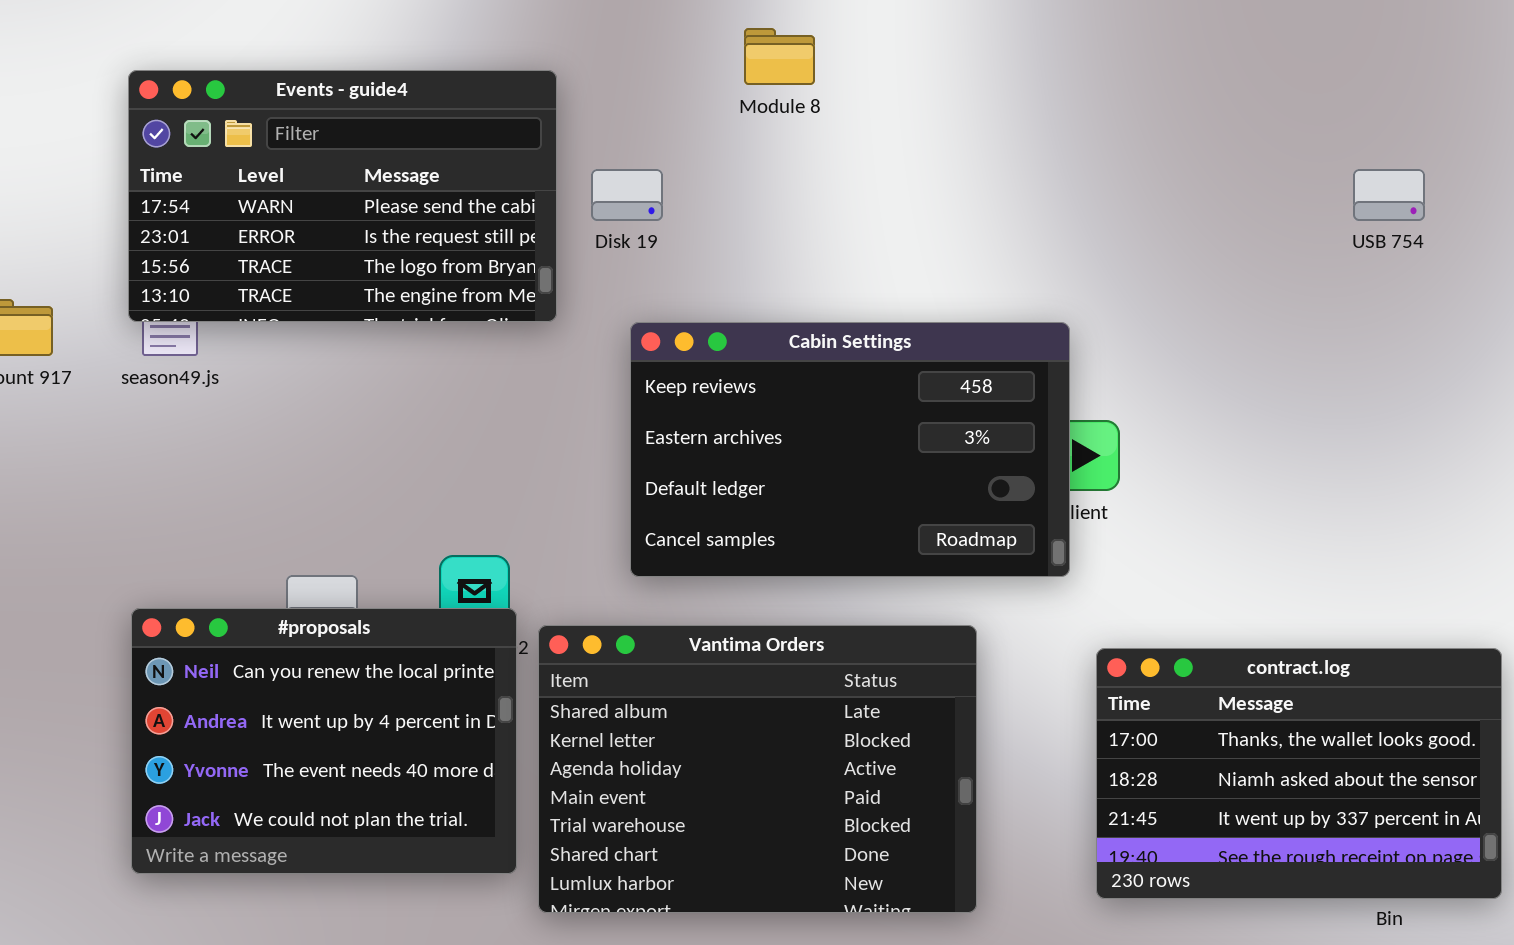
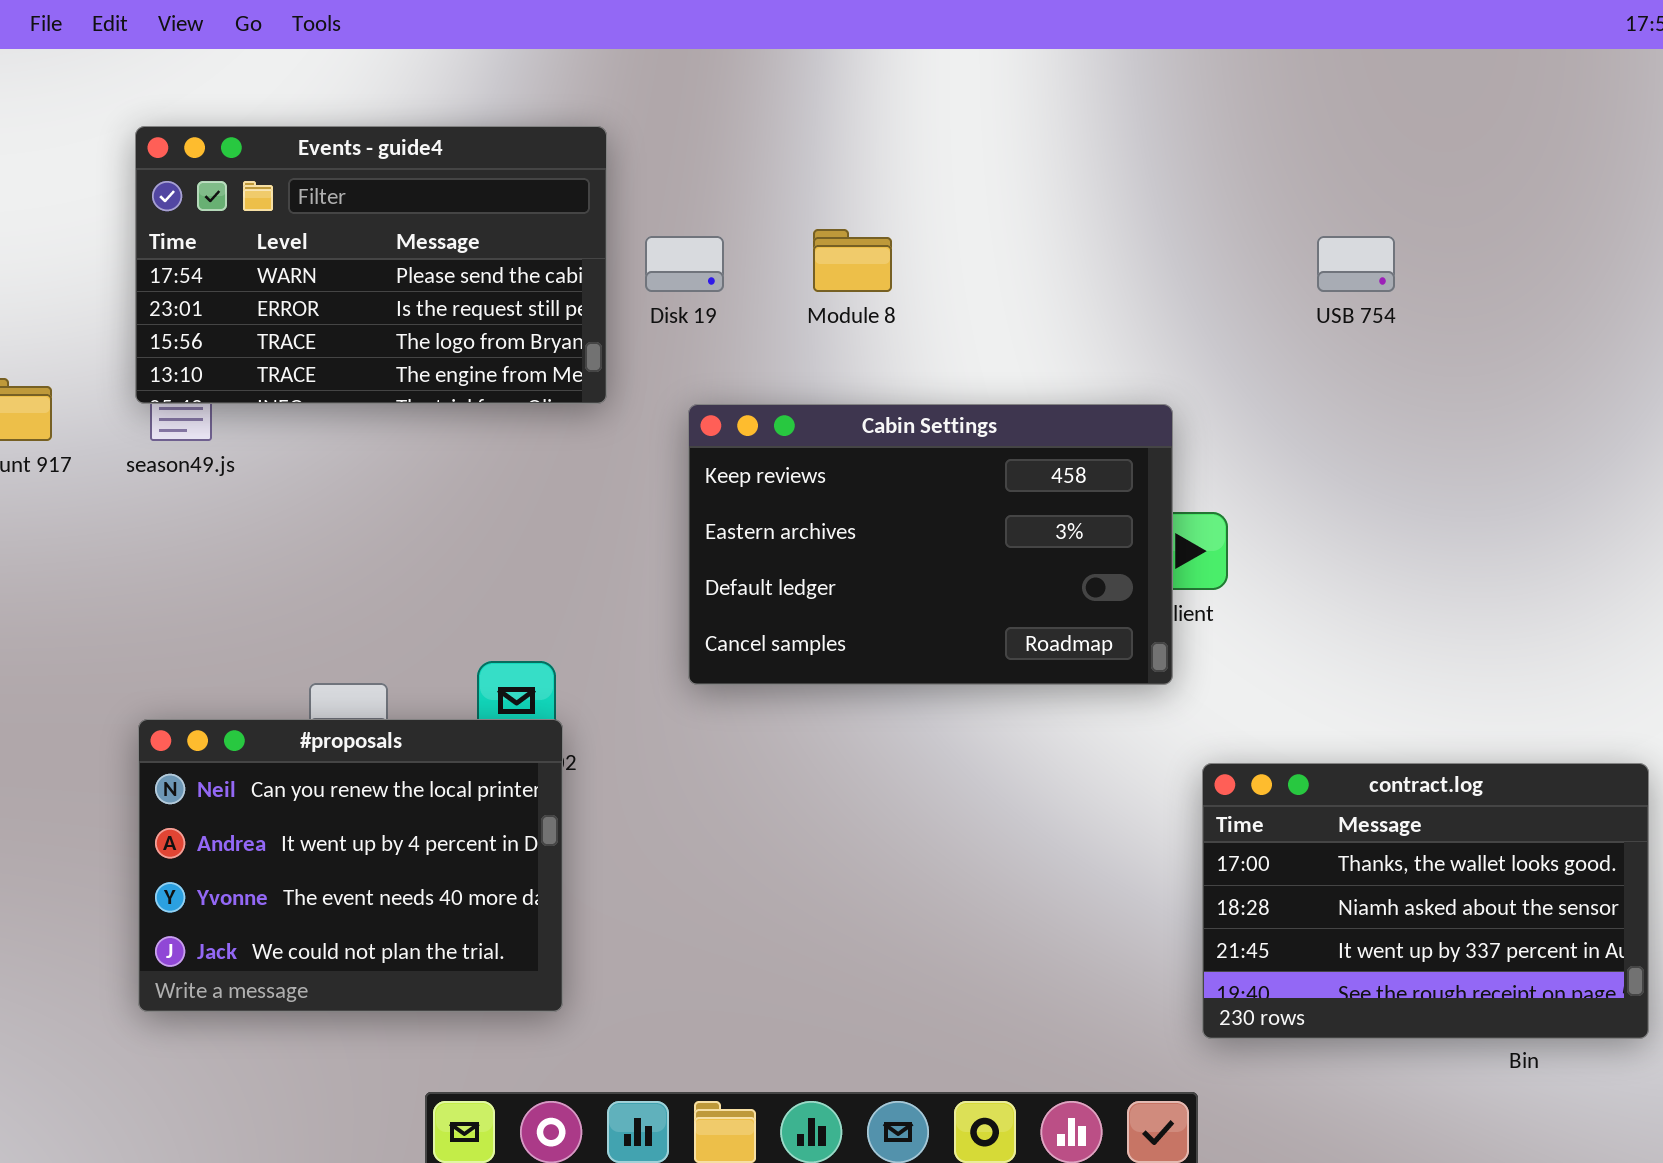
Module 8: [744,28,815,85] -> [813,229,892,292], moved
USB 754: [1353,169,1425,221] -> [1317,236,1395,292], moved
Vantima Orders: [538,625,977,913] -> none, closed

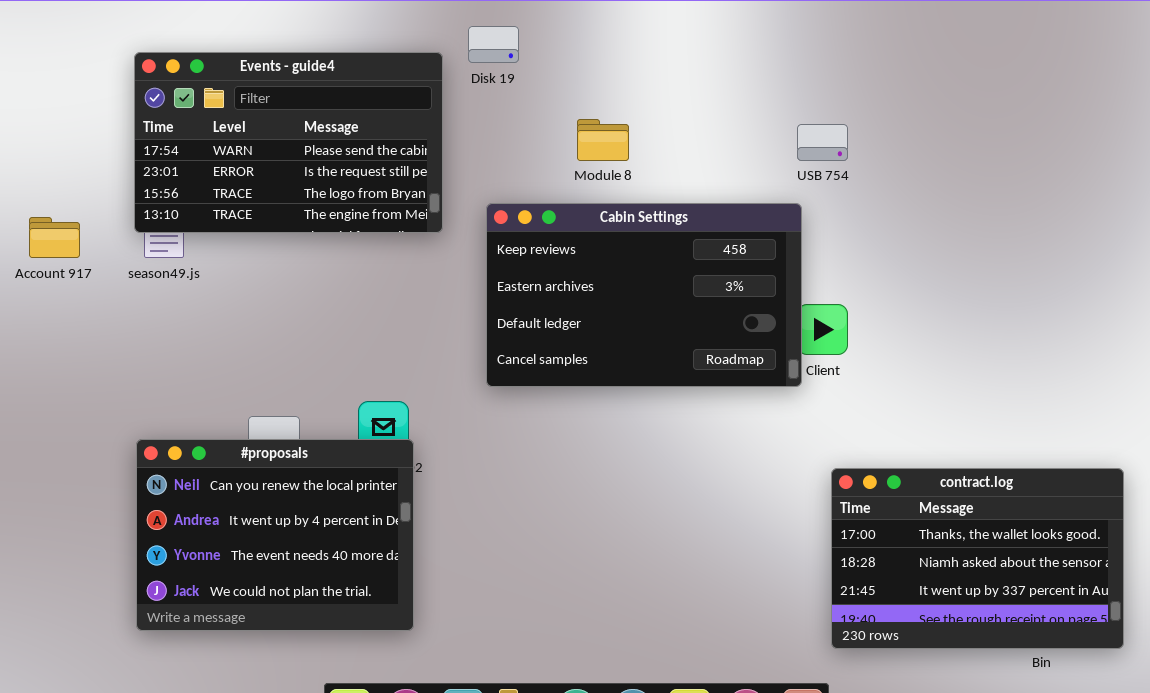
Disk 19: [645,236,724,292] -> [468,26,519,63], moved
USB 754: [1317,236,1395,292] -> [797,124,848,161], moved
Cabin Settings: [688,404,1173,685] -> [486,203,802,387], moved

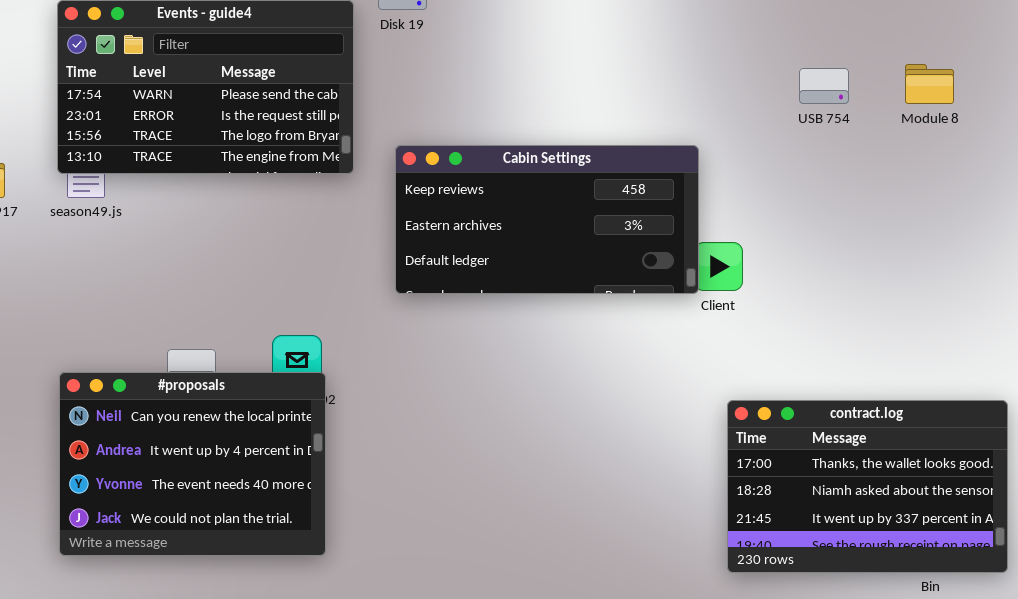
Module 8: [577,119,629,161] -> [905,64,954,104], moved
USB 754: [797,124,848,161] -> [799,68,849,104], moved
Cabin Settings: [486,203,802,387] -> [395,145,699,294], resized

